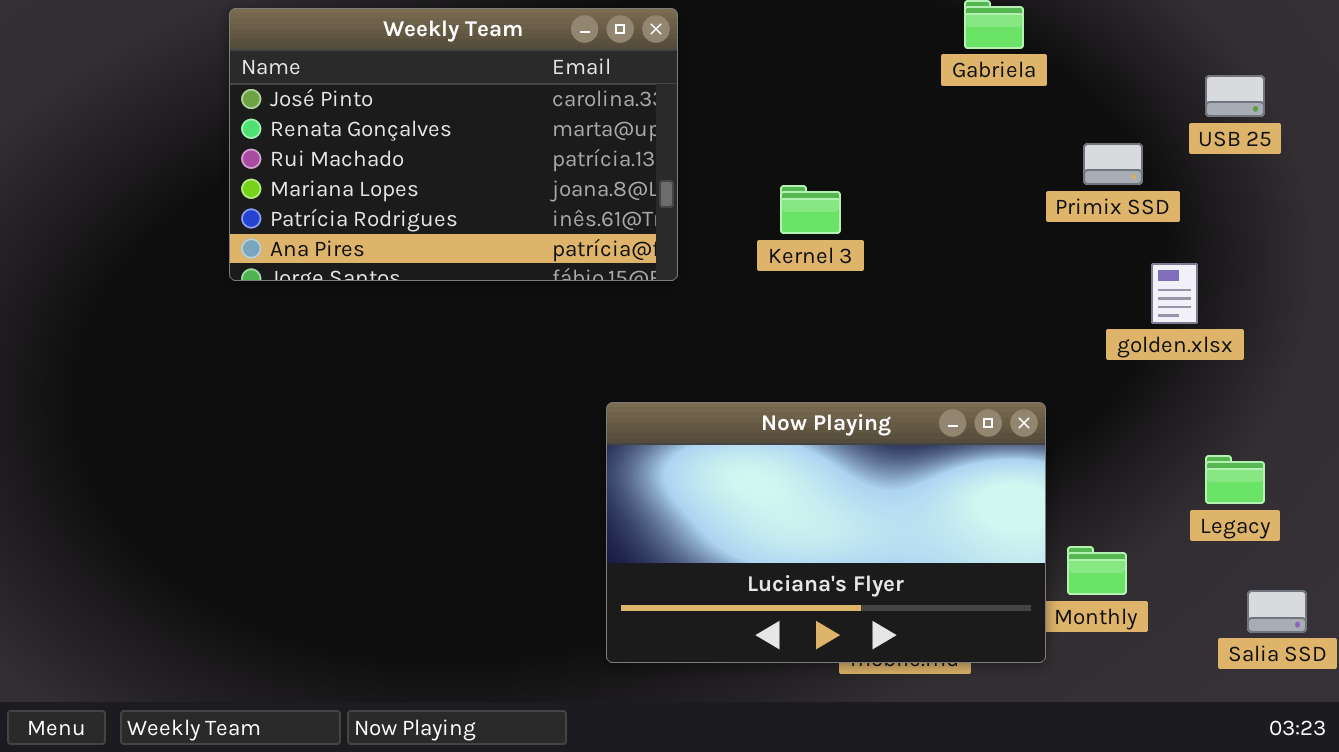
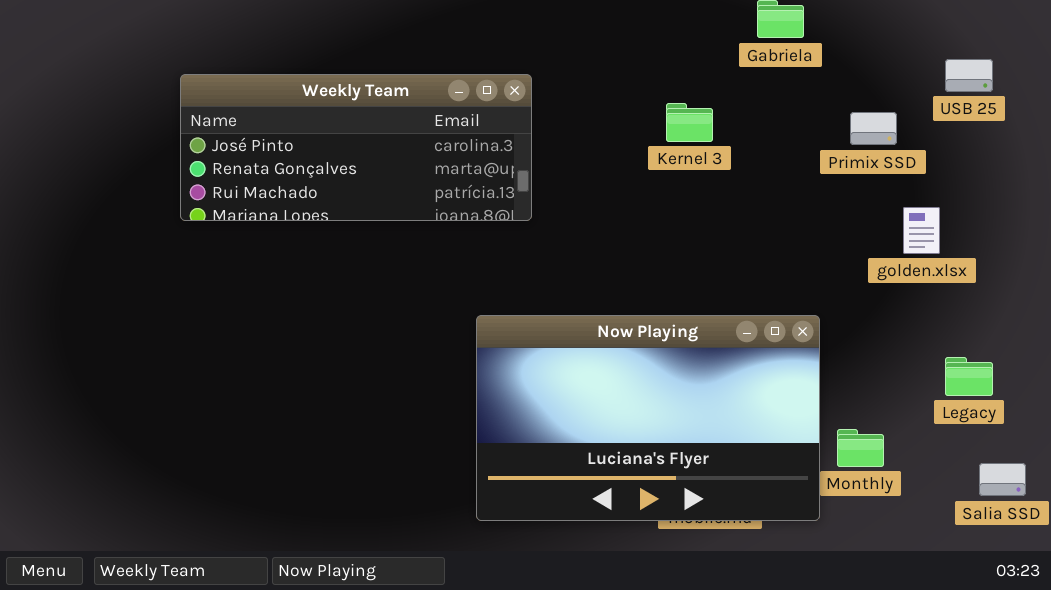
Weekly Team: [229,8,678,281] -> [180,74,532,221], resized
Kernel 3: [780,185,841,234] -> [666,103,713,142], moved

